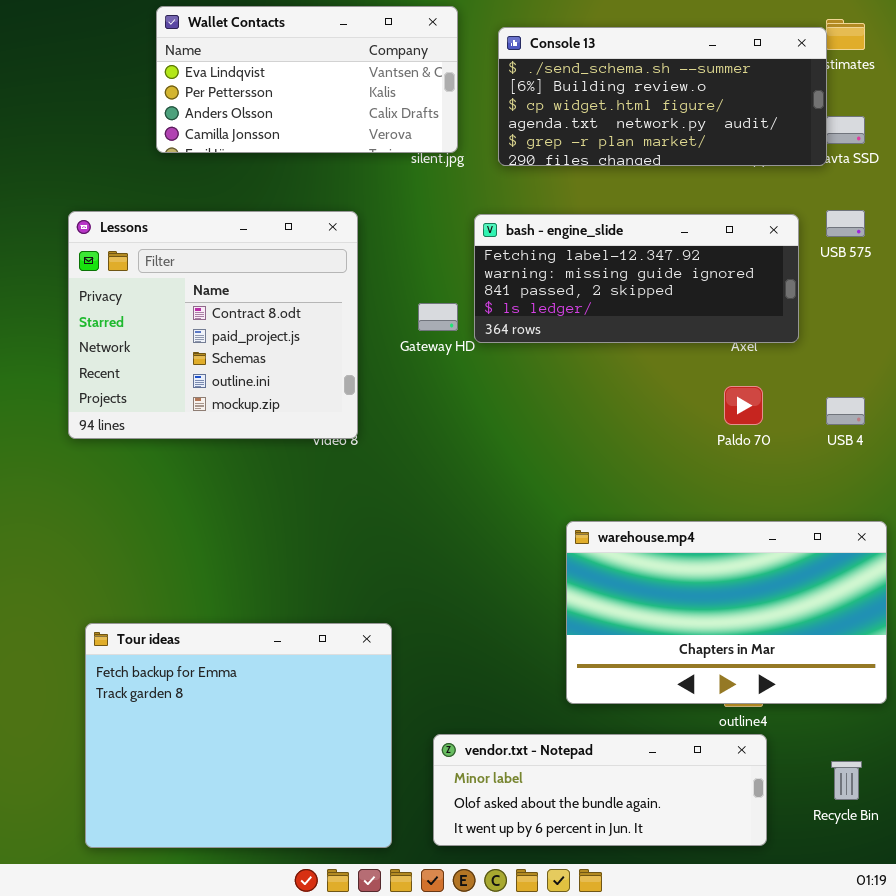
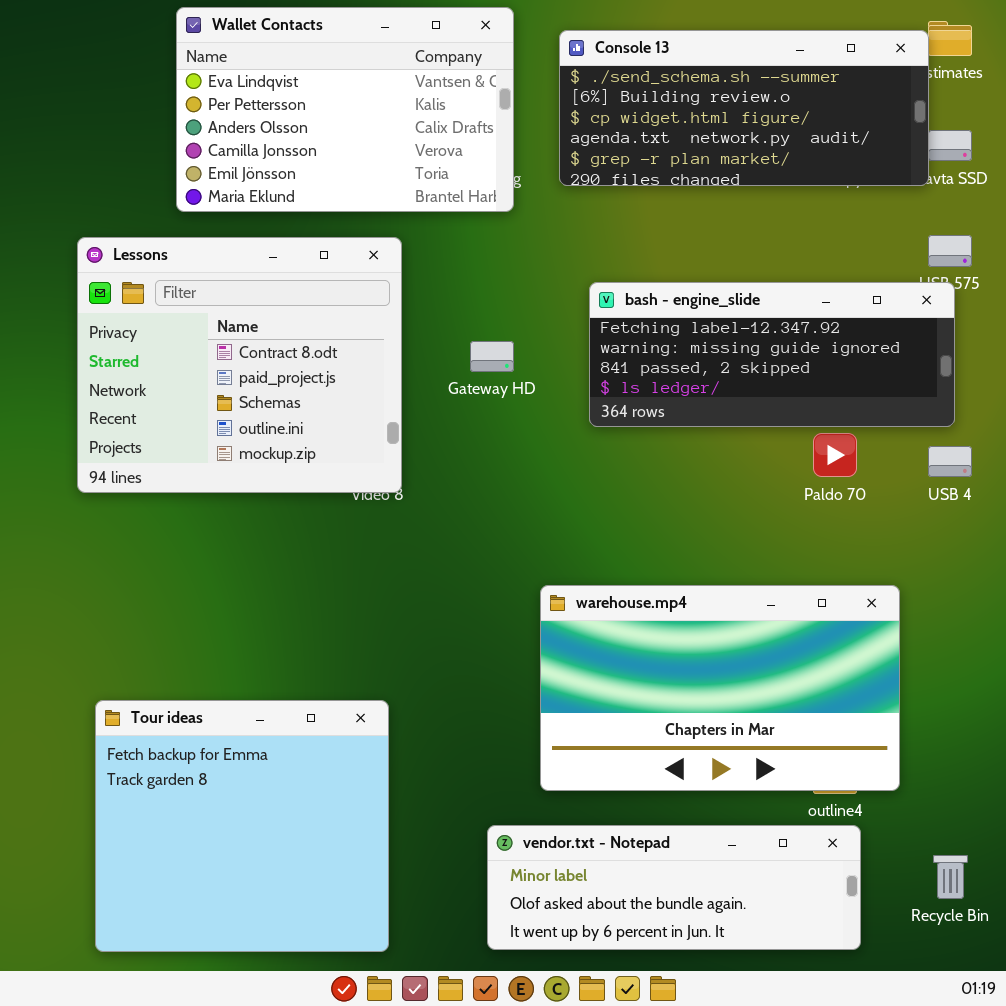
Wallet Contacts: [156,6,458,153] -> [176,7,514,212], resized
bash - engine_slide: [474,214,799,343] -> [589,282,955,427], moved
warehouse.mp4: [566,521,887,704] -> [540,585,900,791], moved
Tour ideas: [85,623,392,848] -> [95,700,389,952], resized

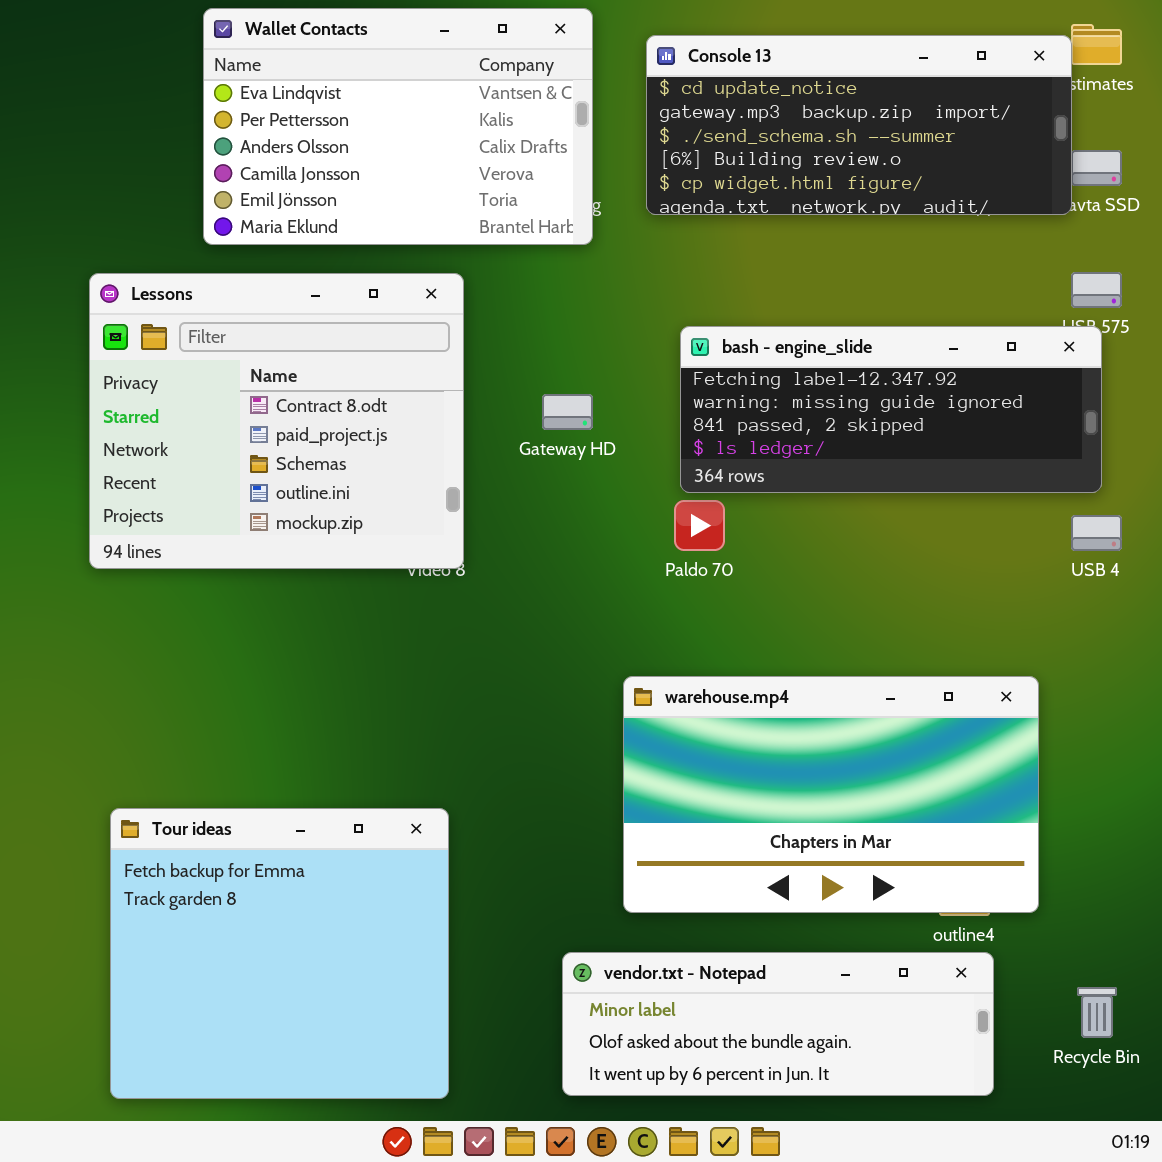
Console 13: [559,30,929,186] -> [646,35,1072,215], scrolled up 2 rows
Paldo 70: [813,433,857,477] -> [674,500,725,551], moved

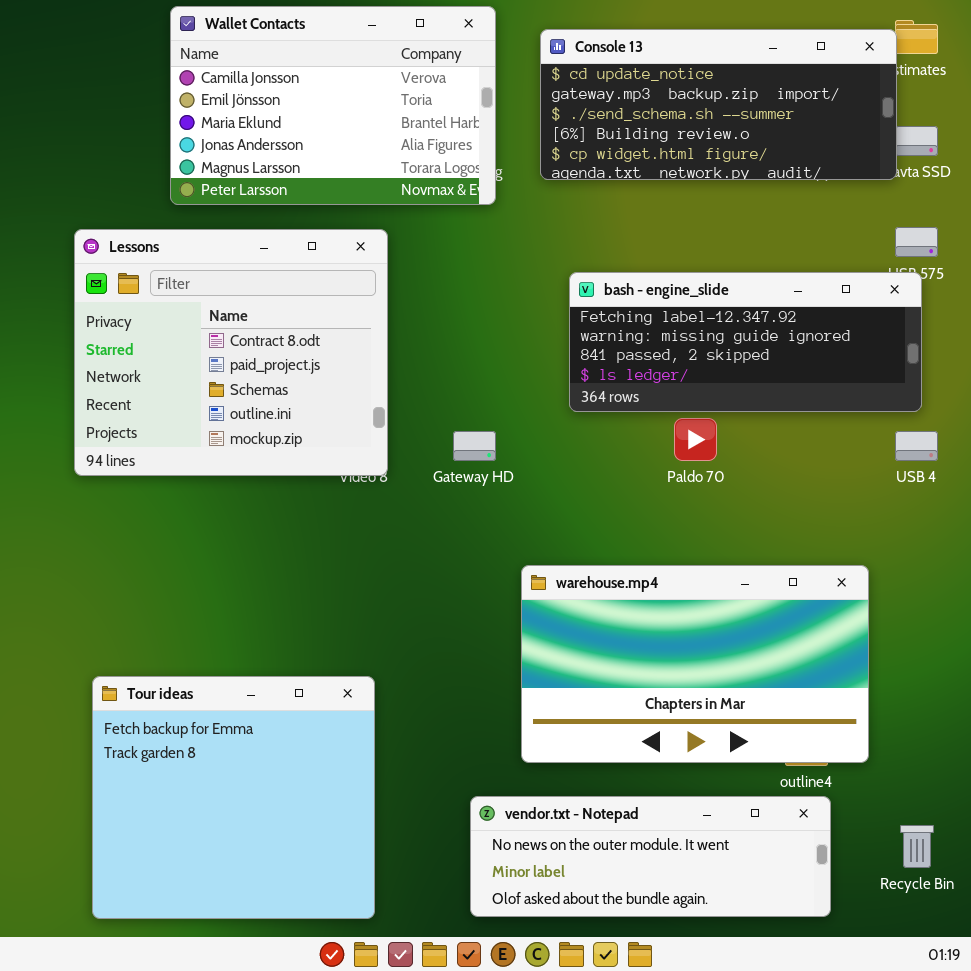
Wallet Contacts: [203,8,593,245] -> [170,6,496,205], scrolled down 3 rows
Gateway HD: [542,394,593,430] -> [453,431,496,461], moved
Paldo 70: [674,500,725,551] -> [674,418,717,461], moved
vendor.txt - Notepad: [562,952,994,1096] -> [470,796,831,917], scrolled up 1 row

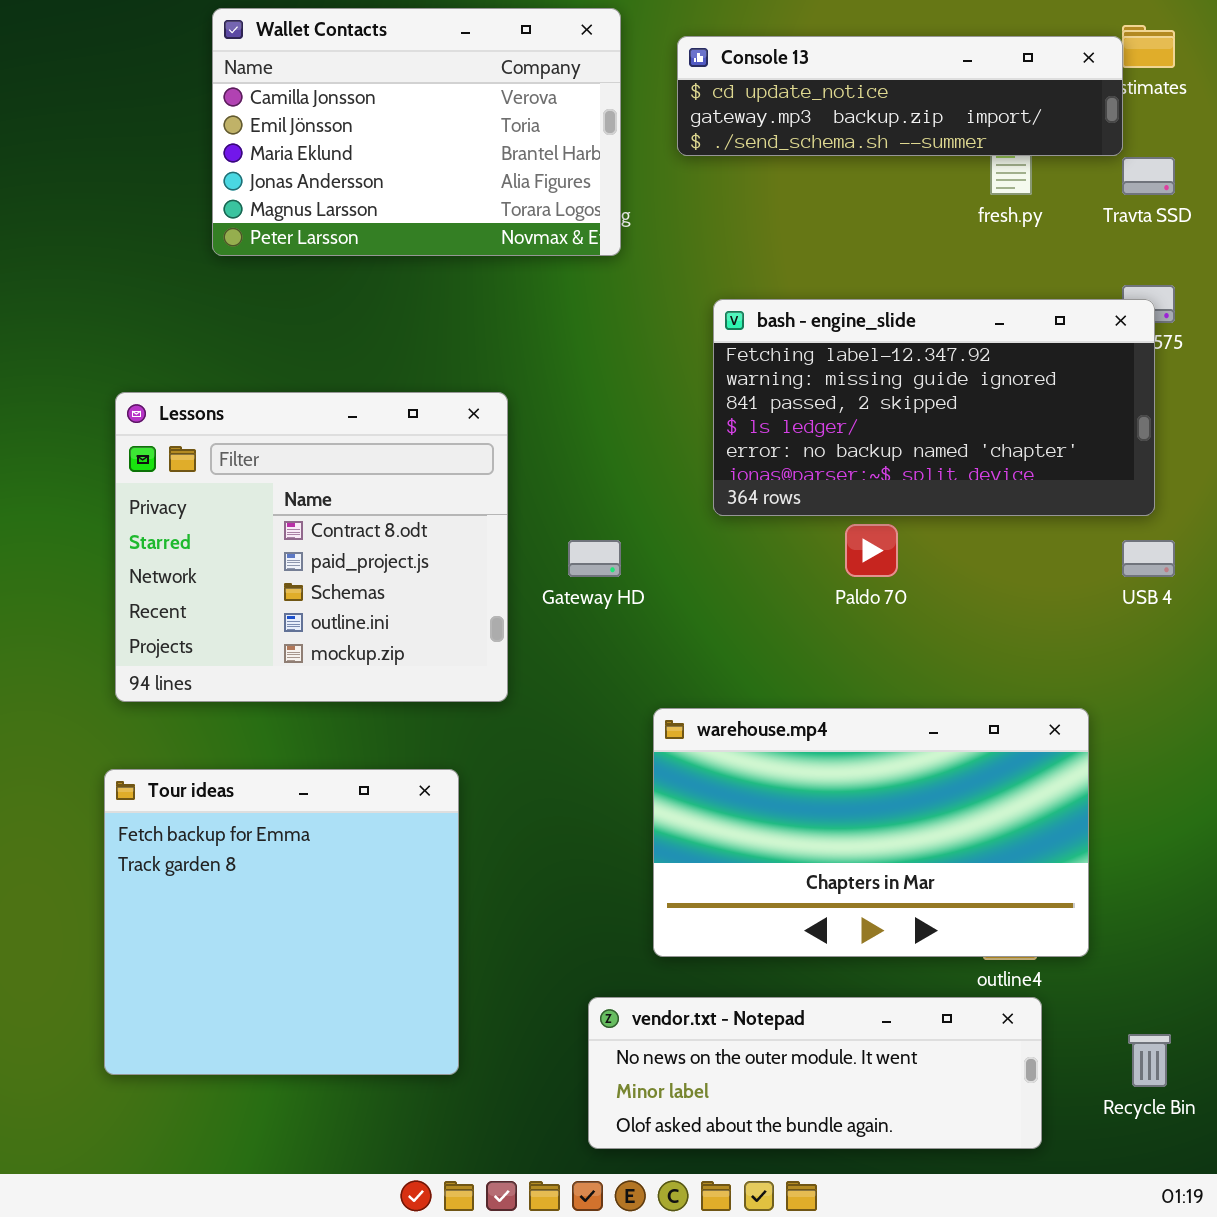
Console 13: [540,29,897,180] -> [677,36,1123,156], resized
Lessons: [74,229,388,476] -> [115,392,508,702], moved
bash - engine_slide: [569,272,922,412] -> [713,299,1155,516], resized
Tour ideas: [92,676,375,919] -> [104,769,459,1075], moved

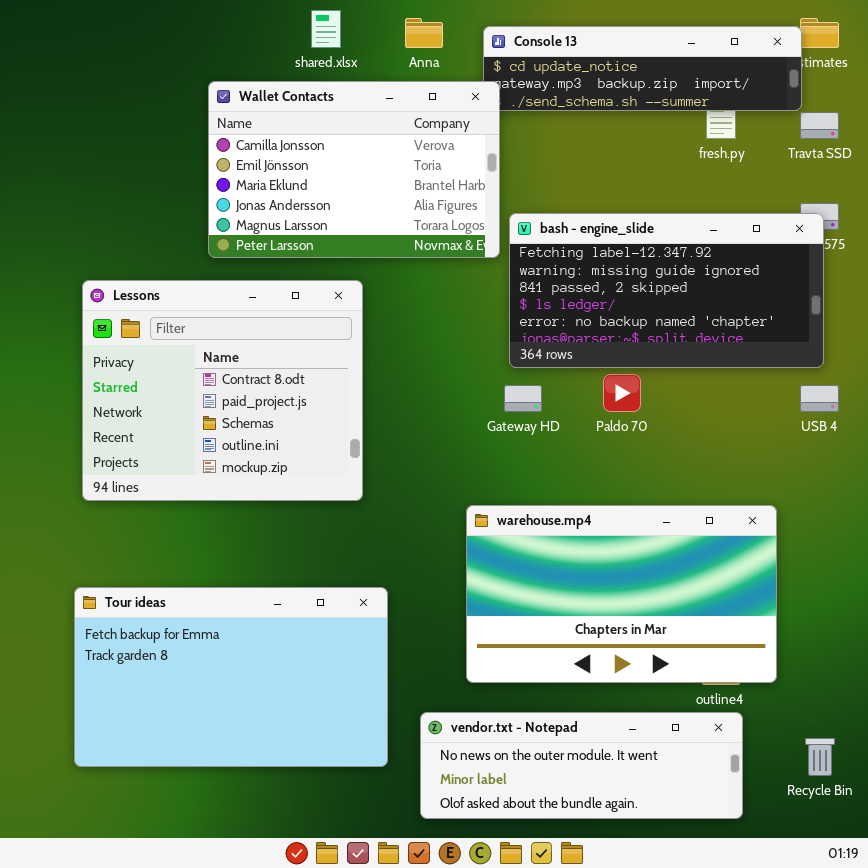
Wallet Contacts: [212,8,621,256] -> [208,81,500,258], moved
Gateway HD: [568,540,621,577] -> [504,385,542,412], moved
Tour ideas: [104,769,459,1075] -> [74,587,388,767], resized

